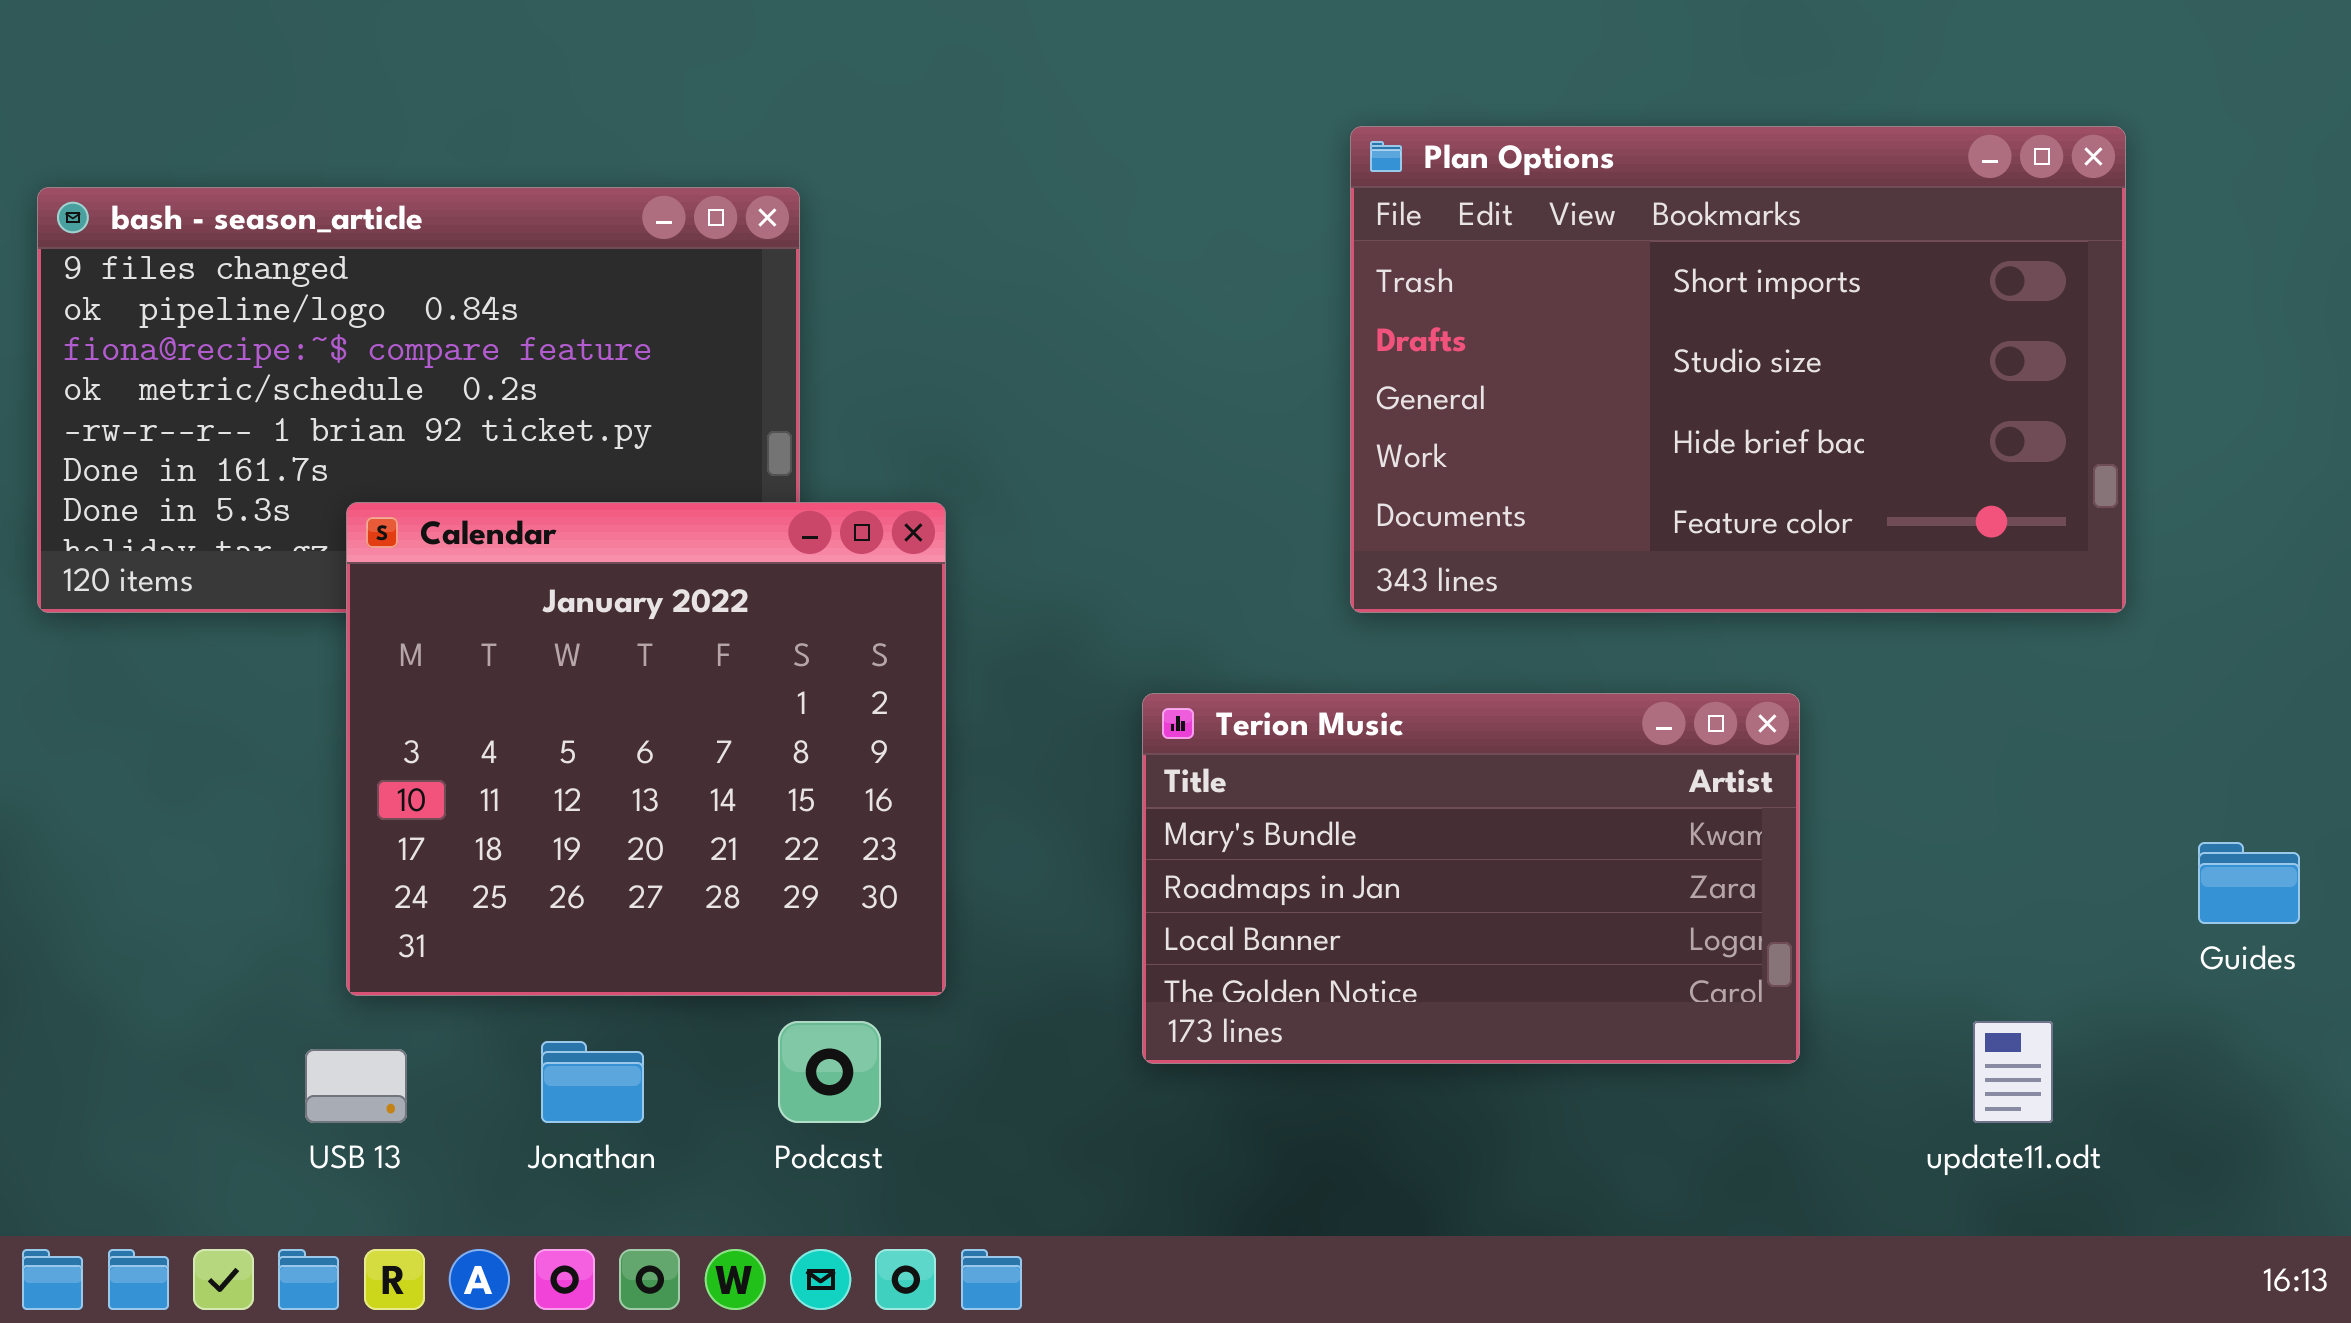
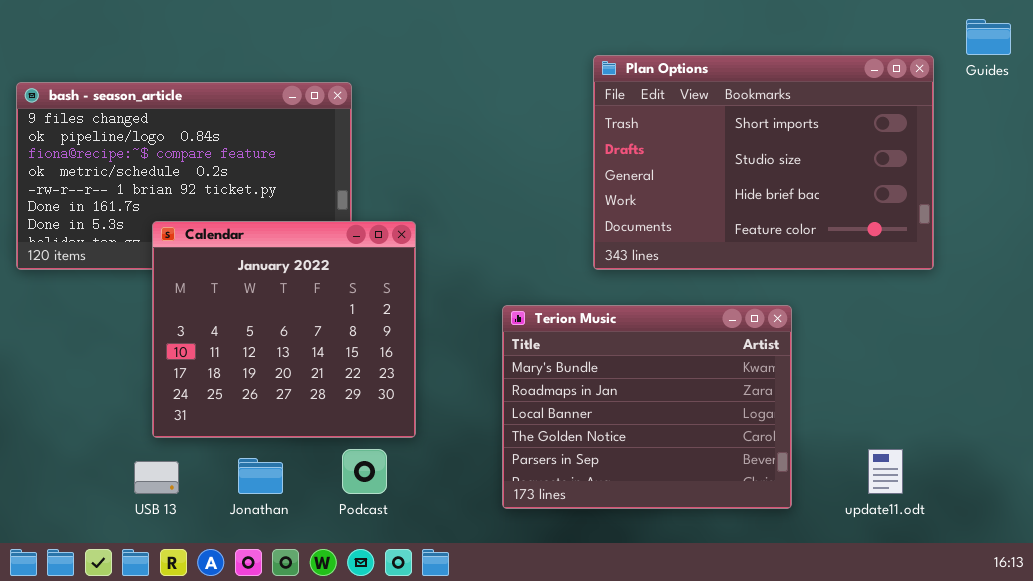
Terion Music: [1142,693,1800,1064] -> [502,305,792,509], resized
Guides: [2198,842,2300,924] -> [966,19,1011,55], moved

